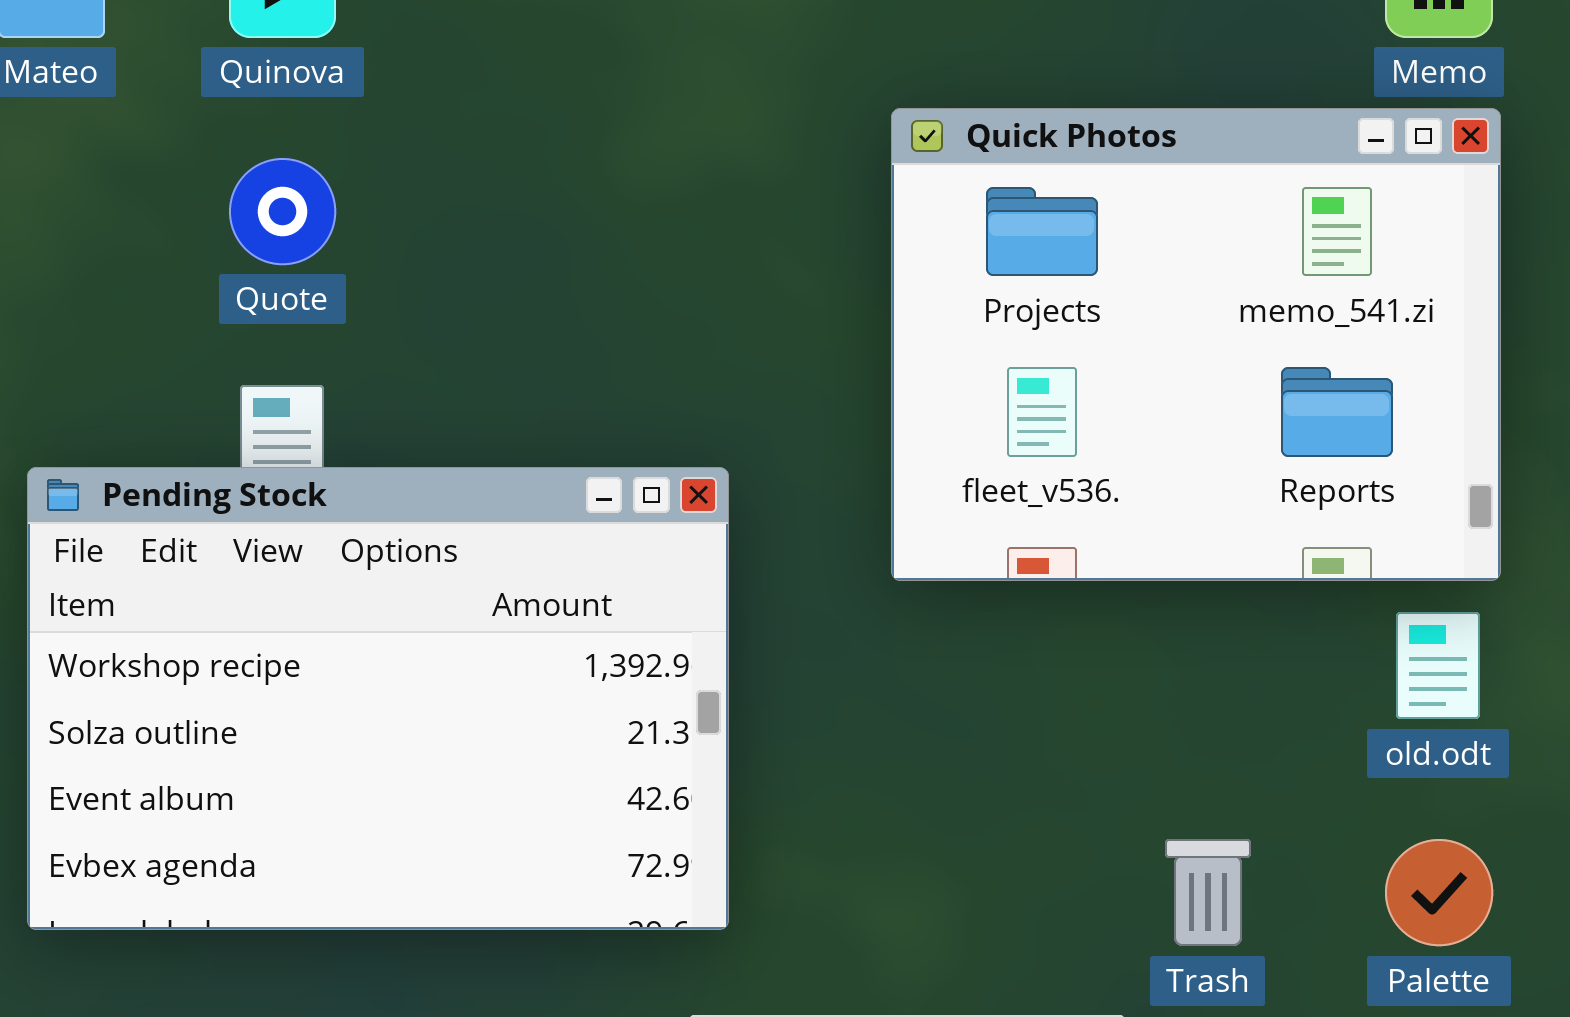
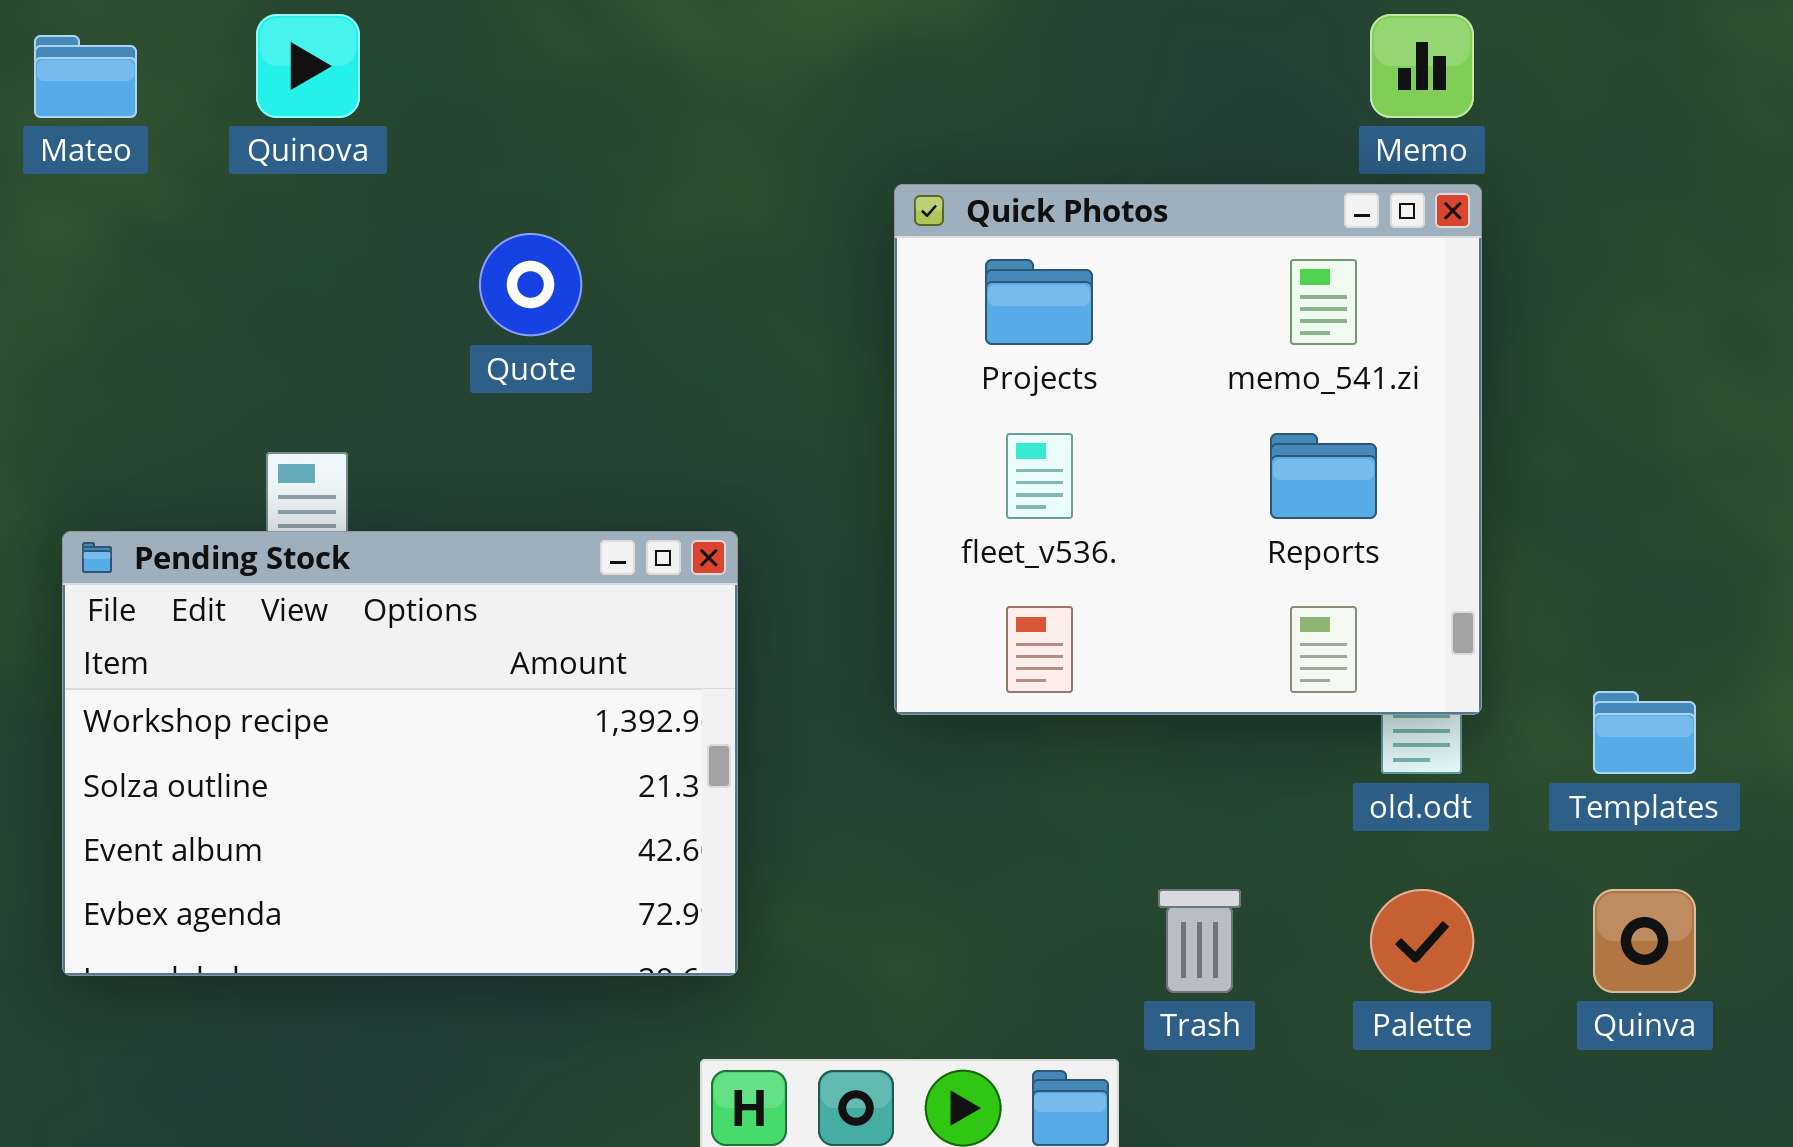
Quick Photos: [891,108,1501,581] -> [894,184,1482,715], resized
Quote: [229,158,336,265] -> [479,233,582,336], moved

